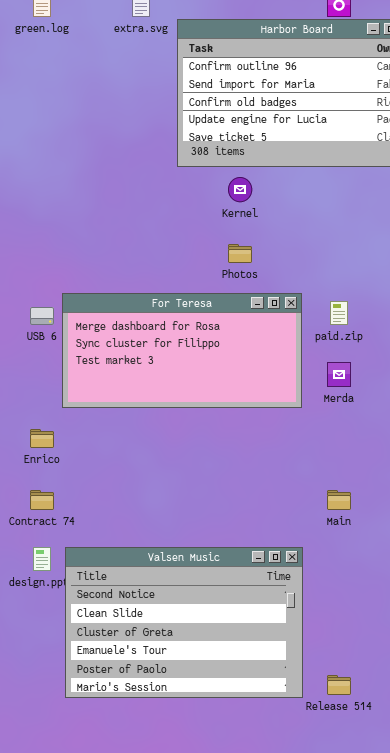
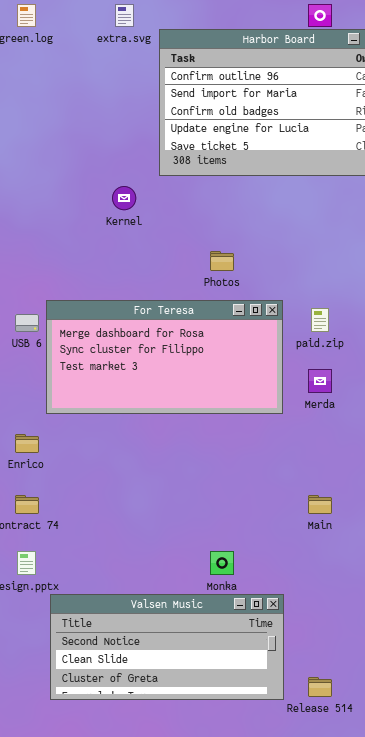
Kernel: [228,177,252,202] -> [112,186,136,210], moved
Valsen Music: [65,547,303,698] -> [50,594,284,700], resized

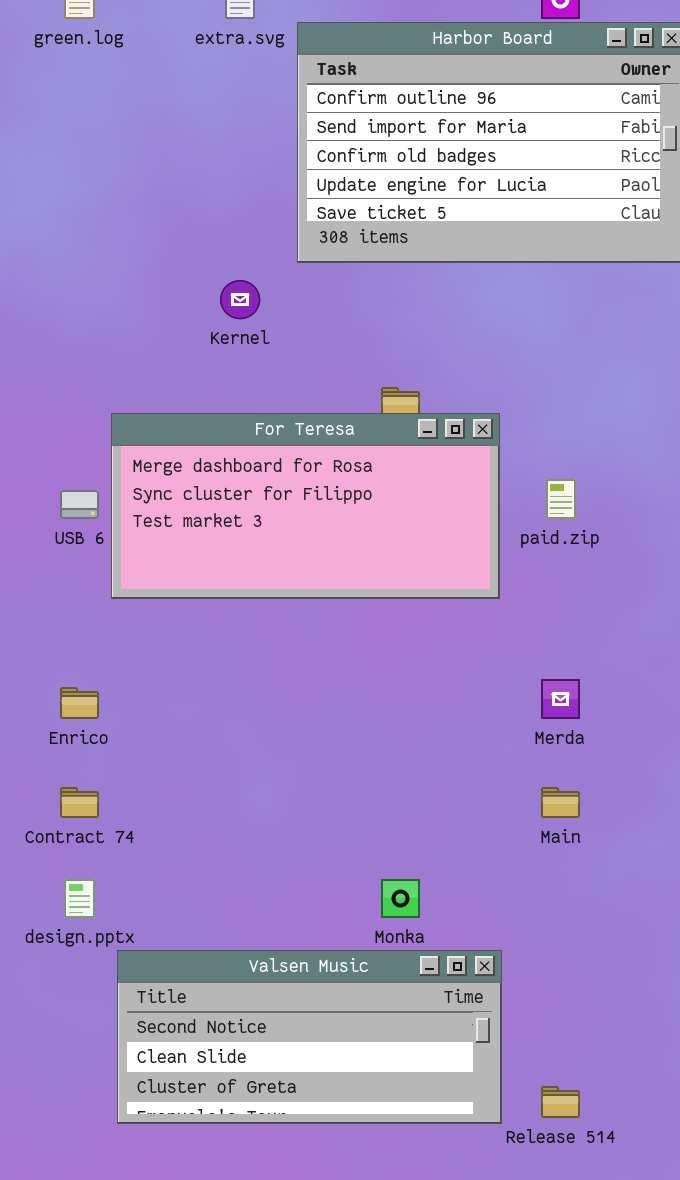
For Teresa: [46,300,283,414] -> [111,413,500,599], moved
Merda: [308,369,332,393] -> [541,679,580,719], moved

